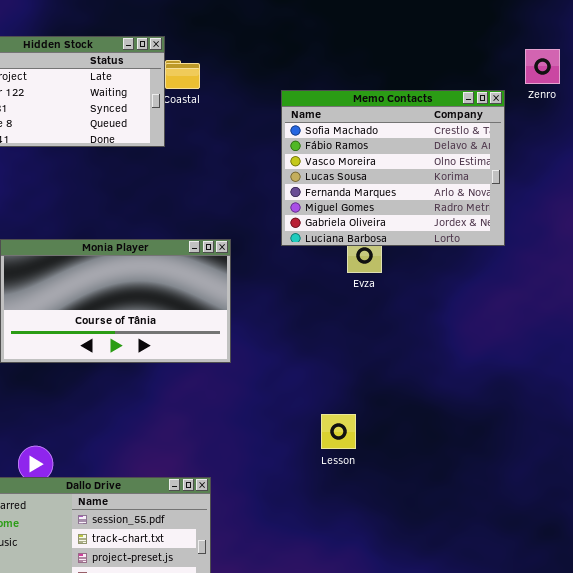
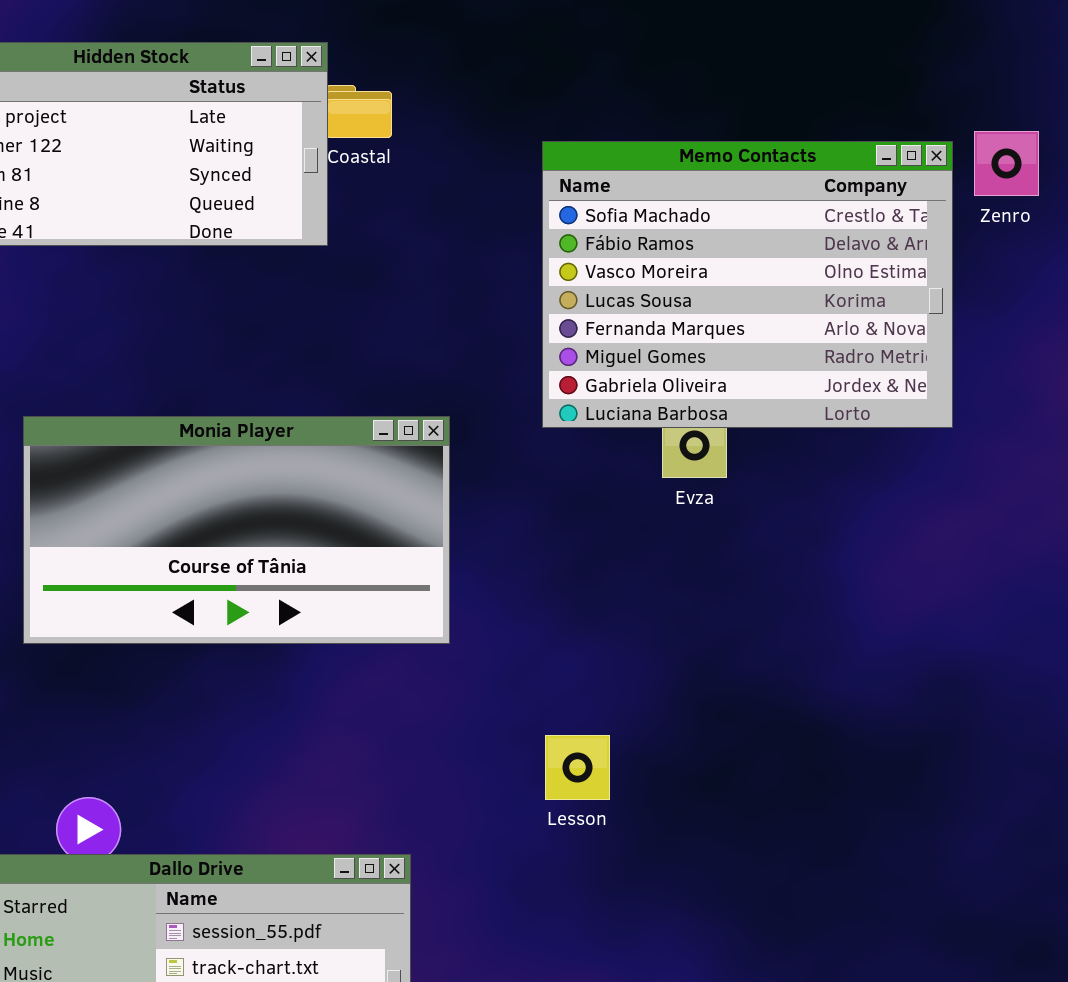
Zenro: [525,49,560,84] -> [974,131,1039,196], moved
Lesson: [321,414,356,449] -> [545,735,610,800], moved

